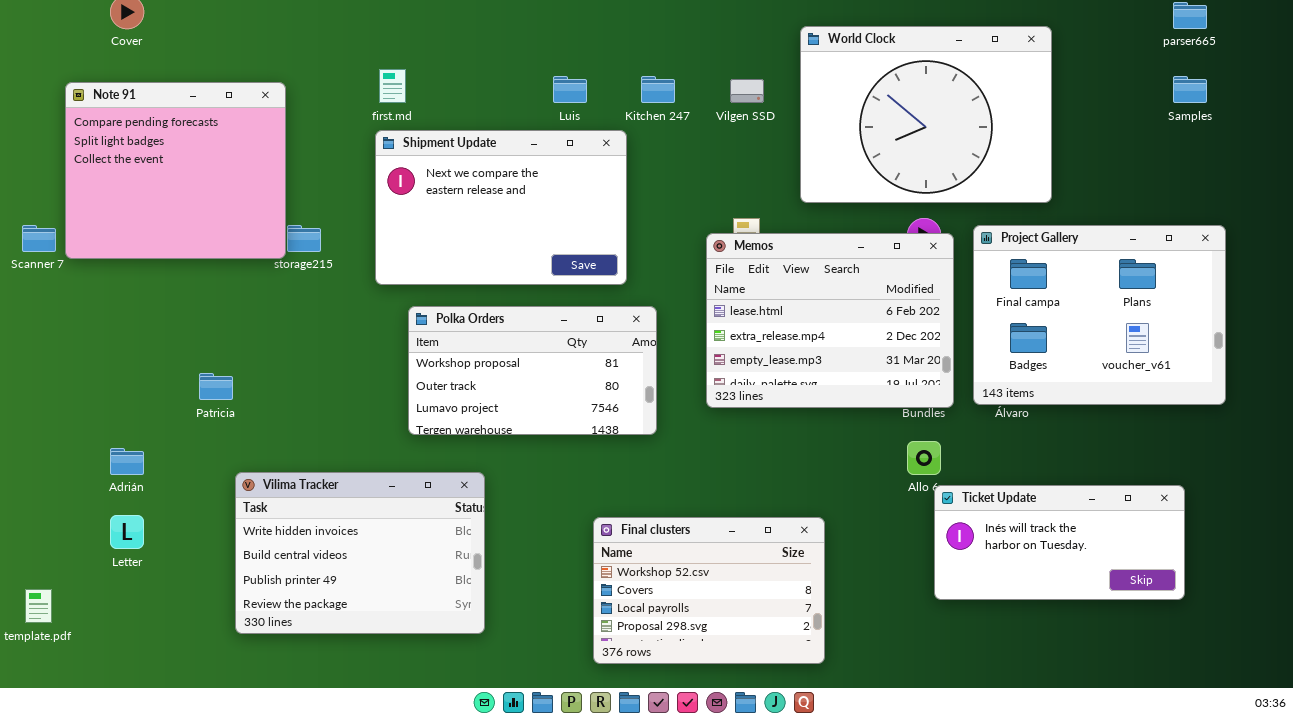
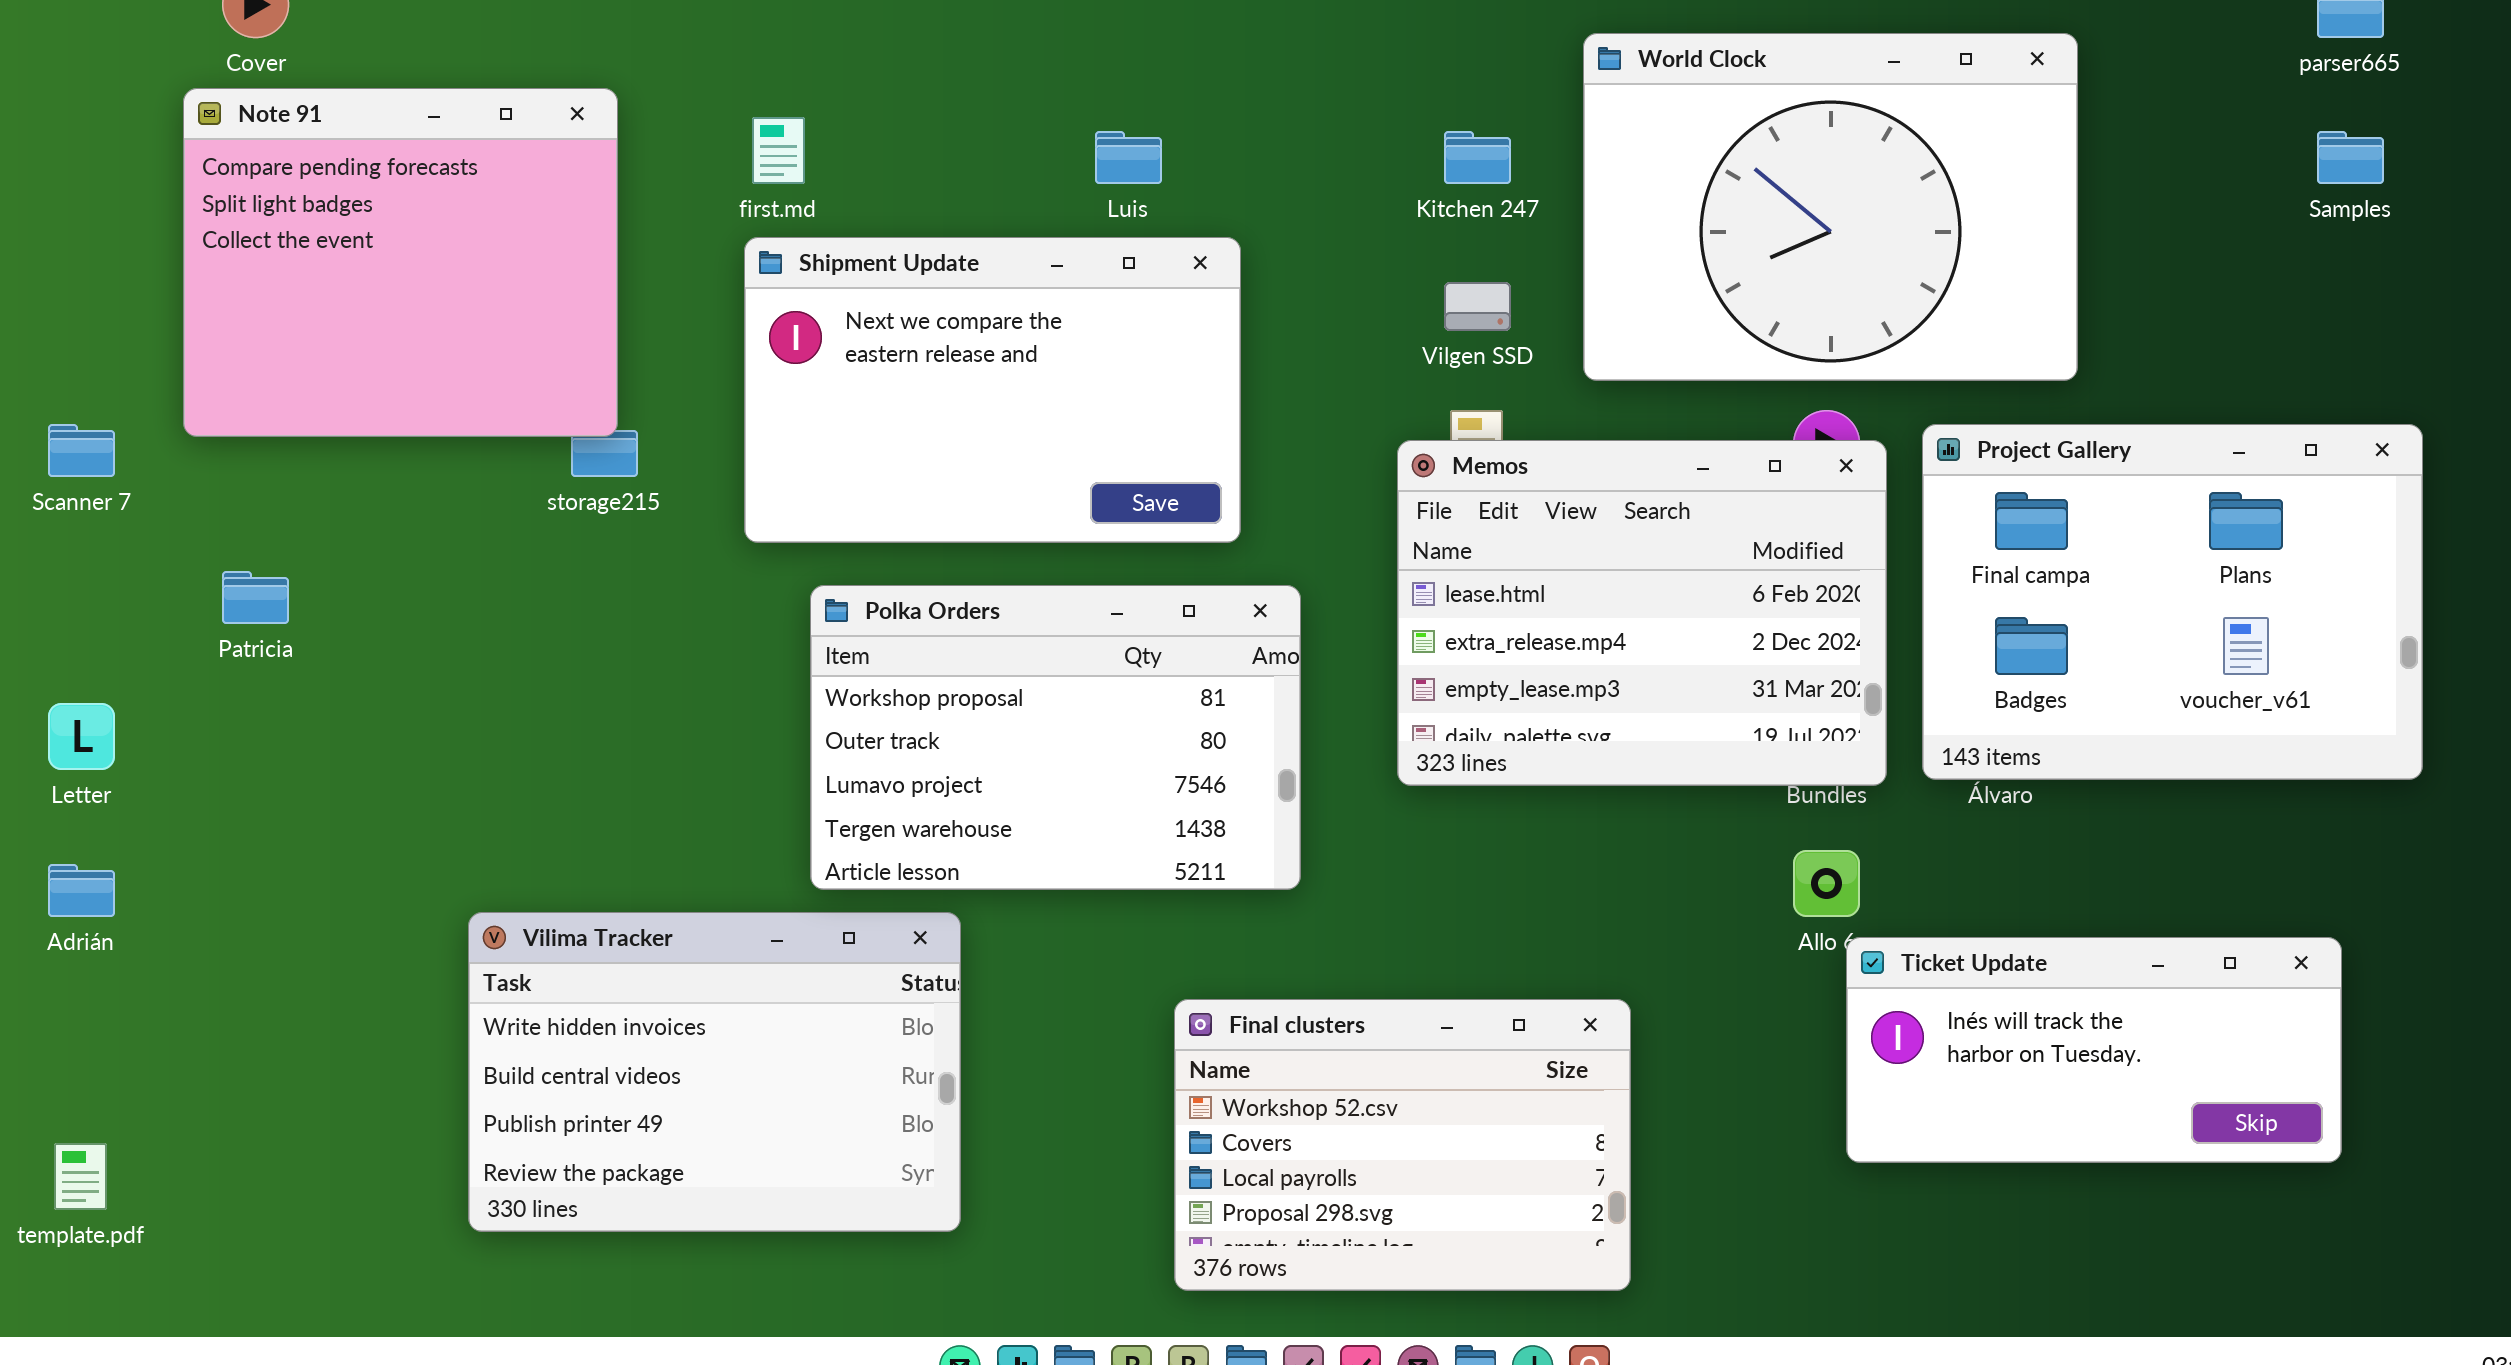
Kitchen 247: [641,76,675,103] -> [1444,131,1511,184], moved
Vilgen SSD: [730,79,764,103] -> [1444,282,1511,331], moved
Note 91: [65,82,286,259] -> [183,88,618,437], moved
Polka Orders: [408,306,657,435] -> [810,585,1301,890], resized
Patricia: [199,373,233,400] -> [222,571,289,624], moved
Adrián: [110,448,144,475] -> [48,864,115,917], moved
Letter: [110,515,144,549] -> [48,703,115,770], moved

